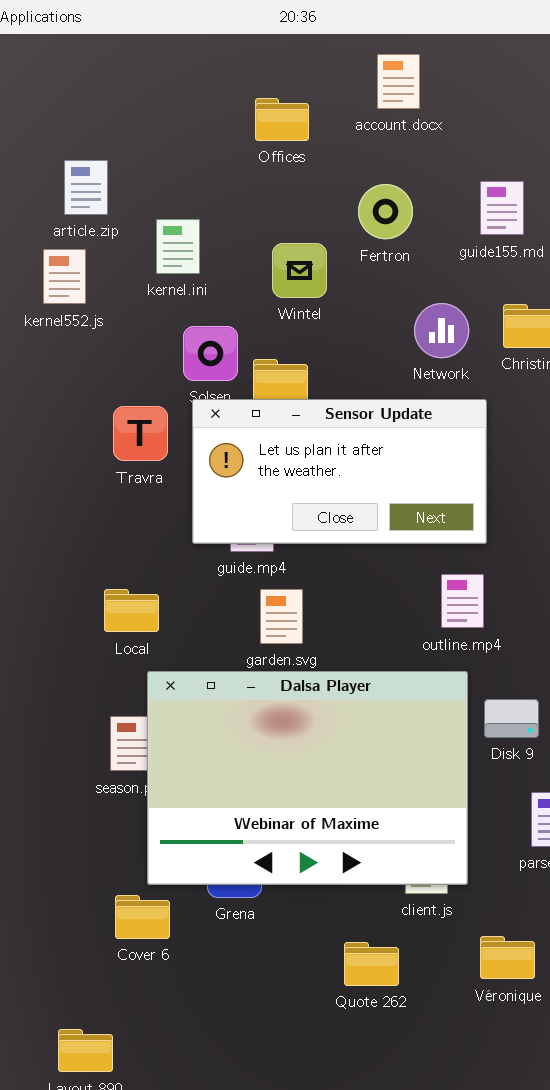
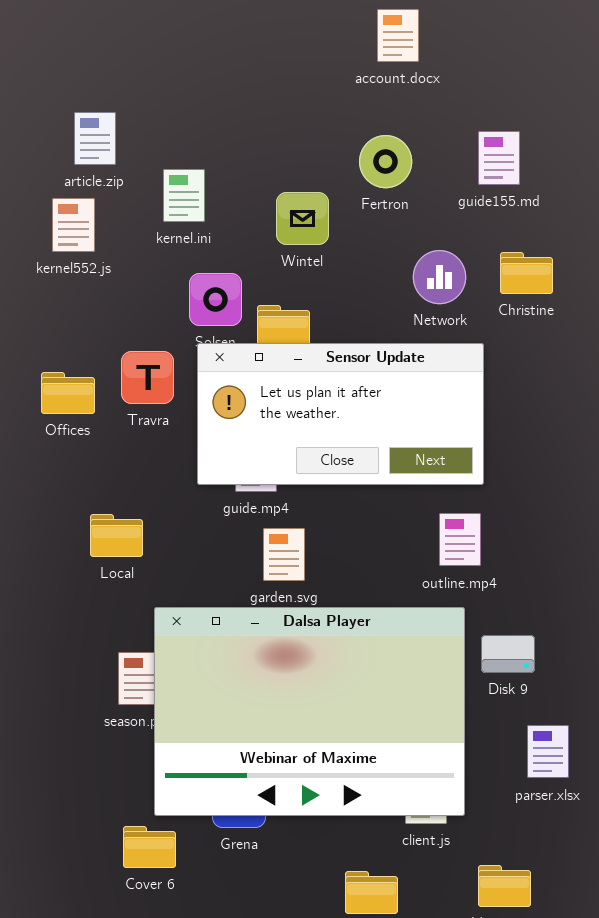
Offices: [255,98,309,141] -> [41,372,95,414], moved
Local: [104,589,159,632] -> [90,514,143,557], moved

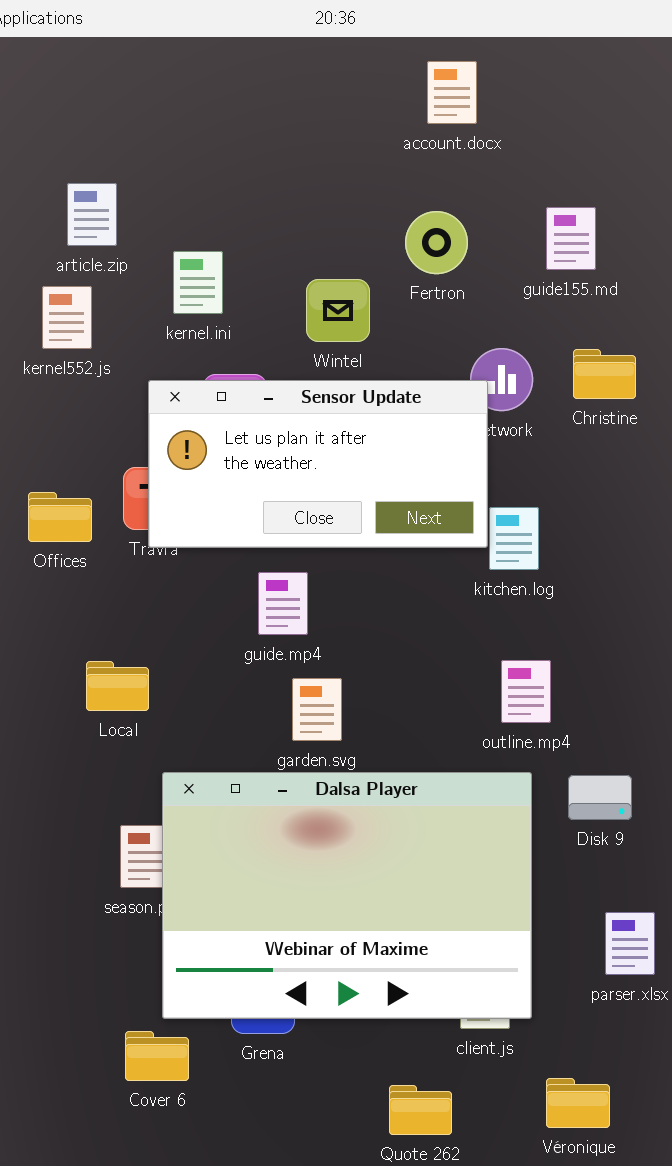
Sensor Update: [197,343,484,485] -> [148,380,488,548], moved
Disk 9: [481,635,535,673] -> [568,775,632,820], moved

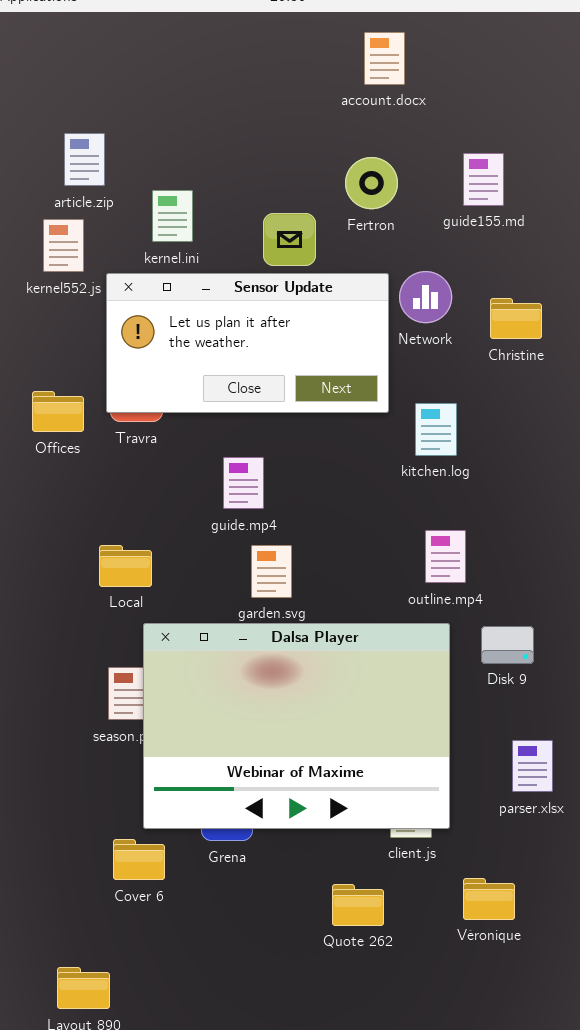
Christine: [573,349,636,399] -> [490,298,542,339], moved
Sensor Update: [148,380,488,548] -> [106,273,389,413], moved
Local: [86,661,149,711] -> [99,545,152,587], moved

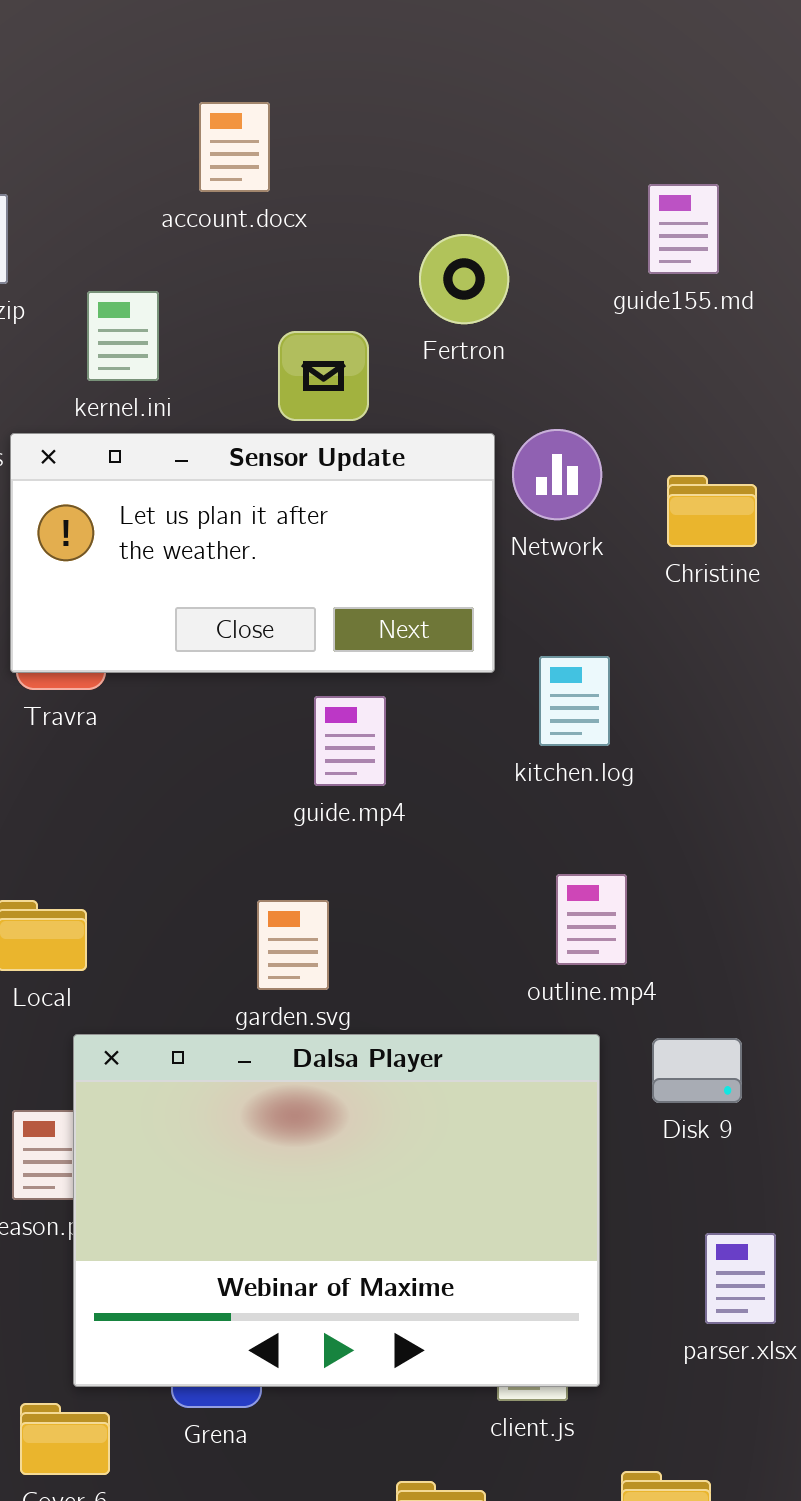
account.docx: [364,32,405,85] -> [199,102,270,192], moved
guide155.md: [463,153,504,206] -> [648,184,719,274], moved
guide.mp4: [223,457,264,509] -> [314,696,386,786], moved

